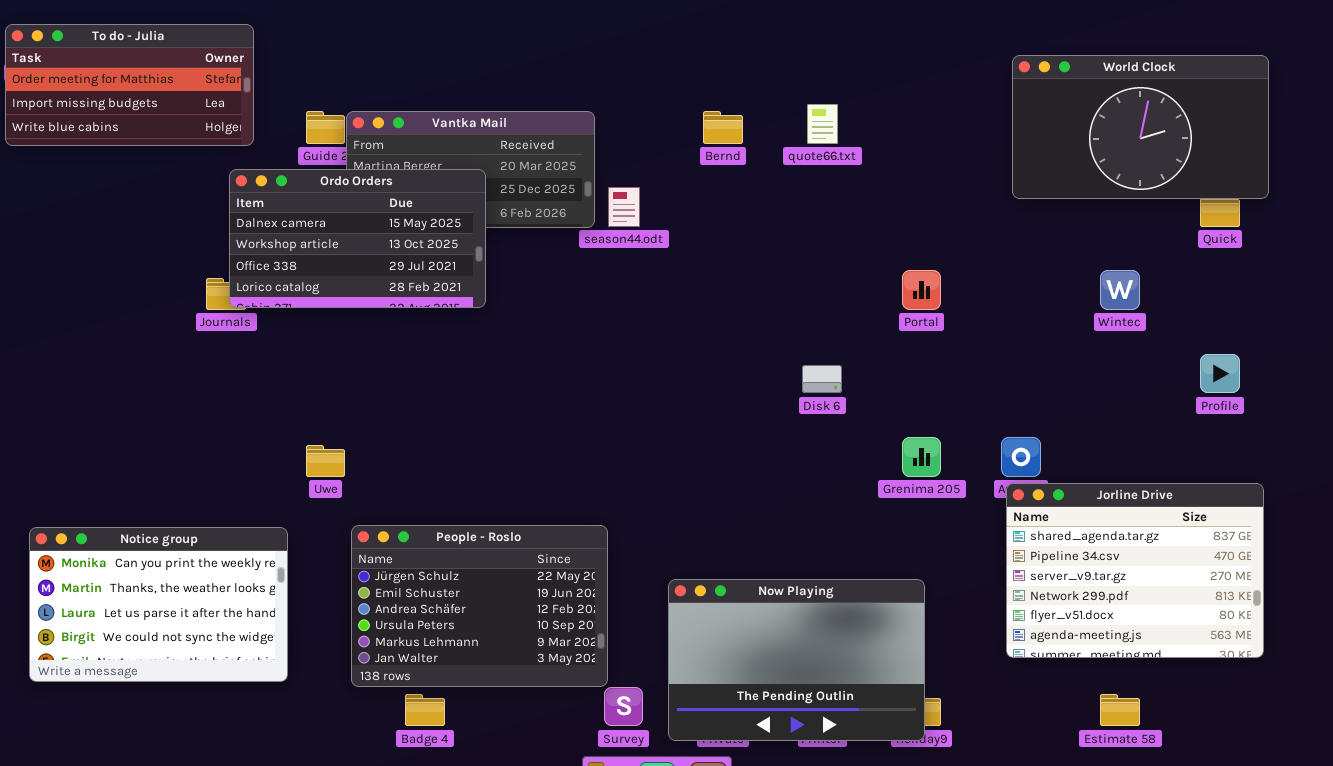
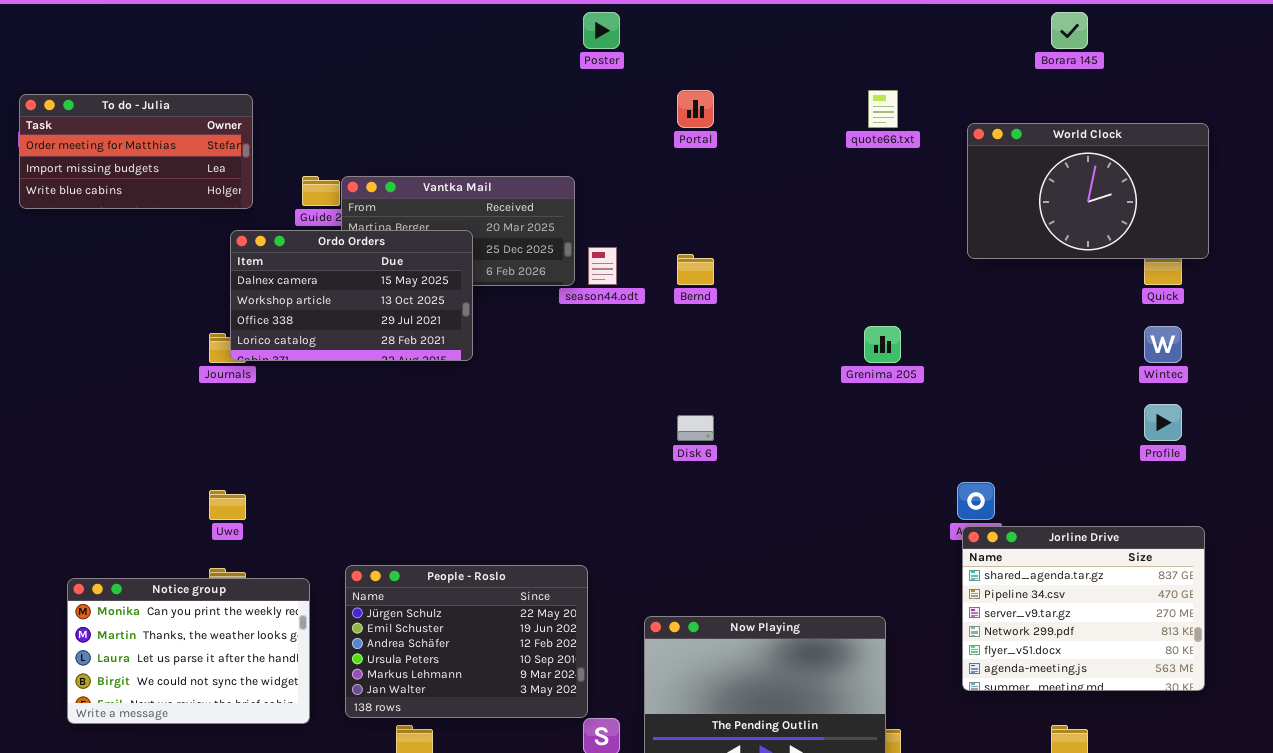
quote66.txt: [807,104,838,144] -> [868,90,898,128], moved
Bernd: [703,111,743,144] -> [677,254,714,285], moved
Portal: [902,270,941,310] -> [677,90,714,128], moved
Wintec: [1100,270,1140,310] -> [1144,326,1182,363], moved
Disk 6: [802,365,842,393] -> [677,415,714,441], moved
Grenima 205: [902,437,941,477] -> [864,326,901,363], moved
Uwe: [306,445,345,477] -> [209,490,246,520], moved
Notice group: [29,527,288,682] -> [67,578,310,724], moved

